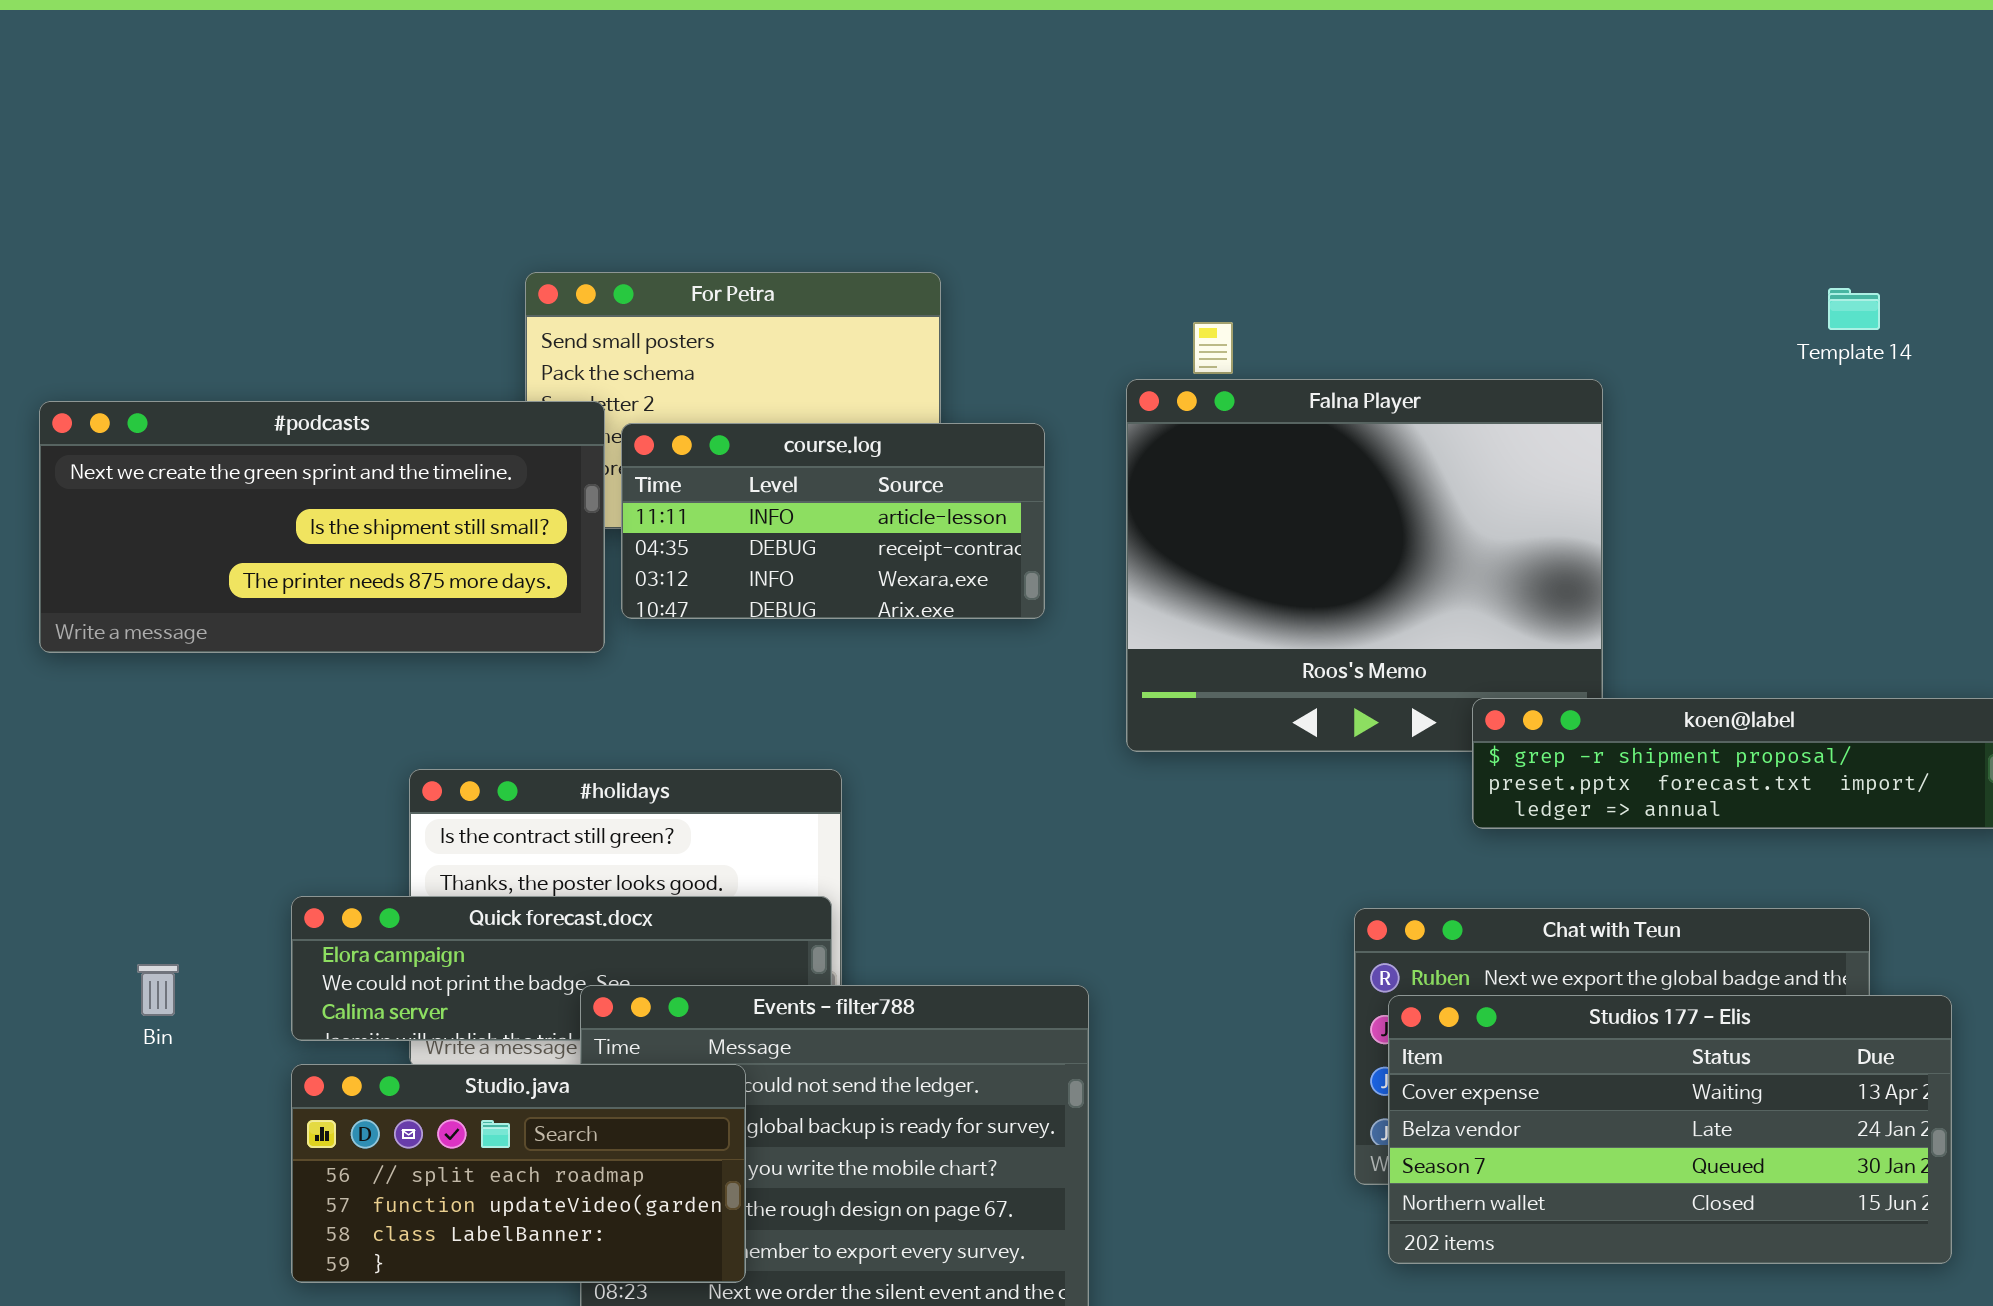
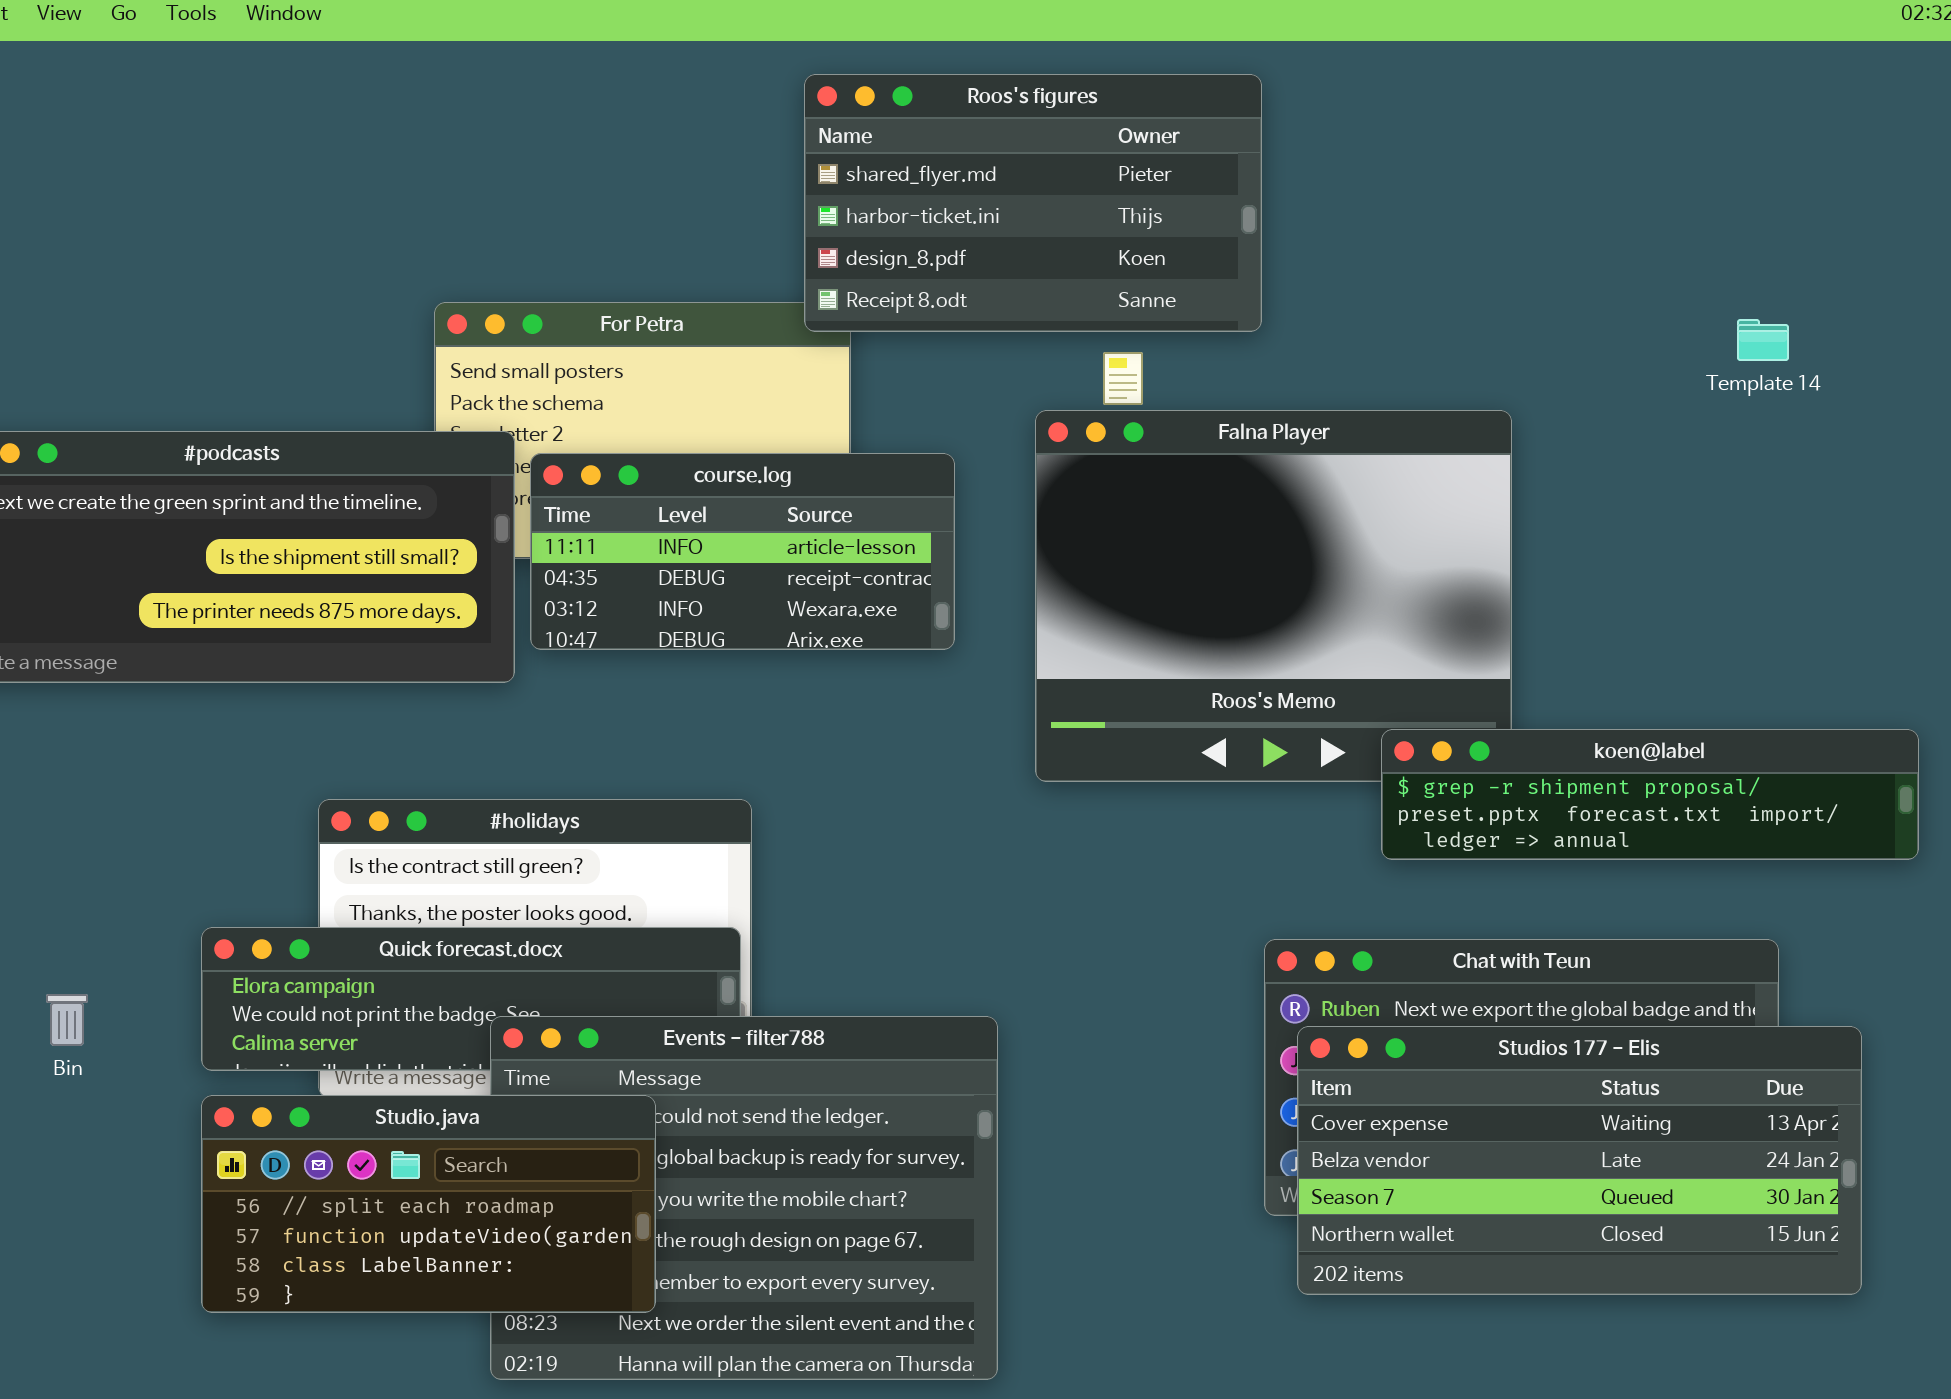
Roos's figures: none -> [804,74,1262,332], opened

